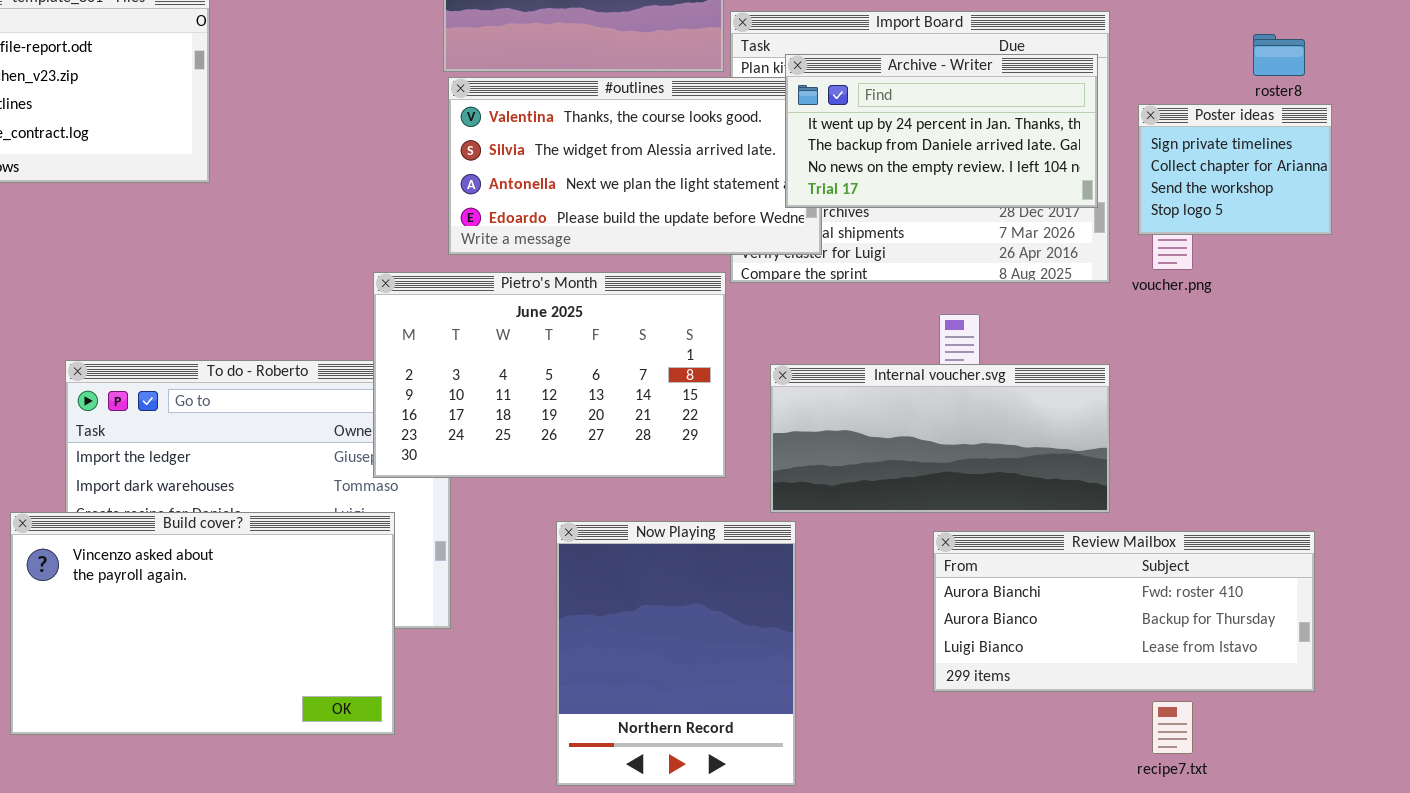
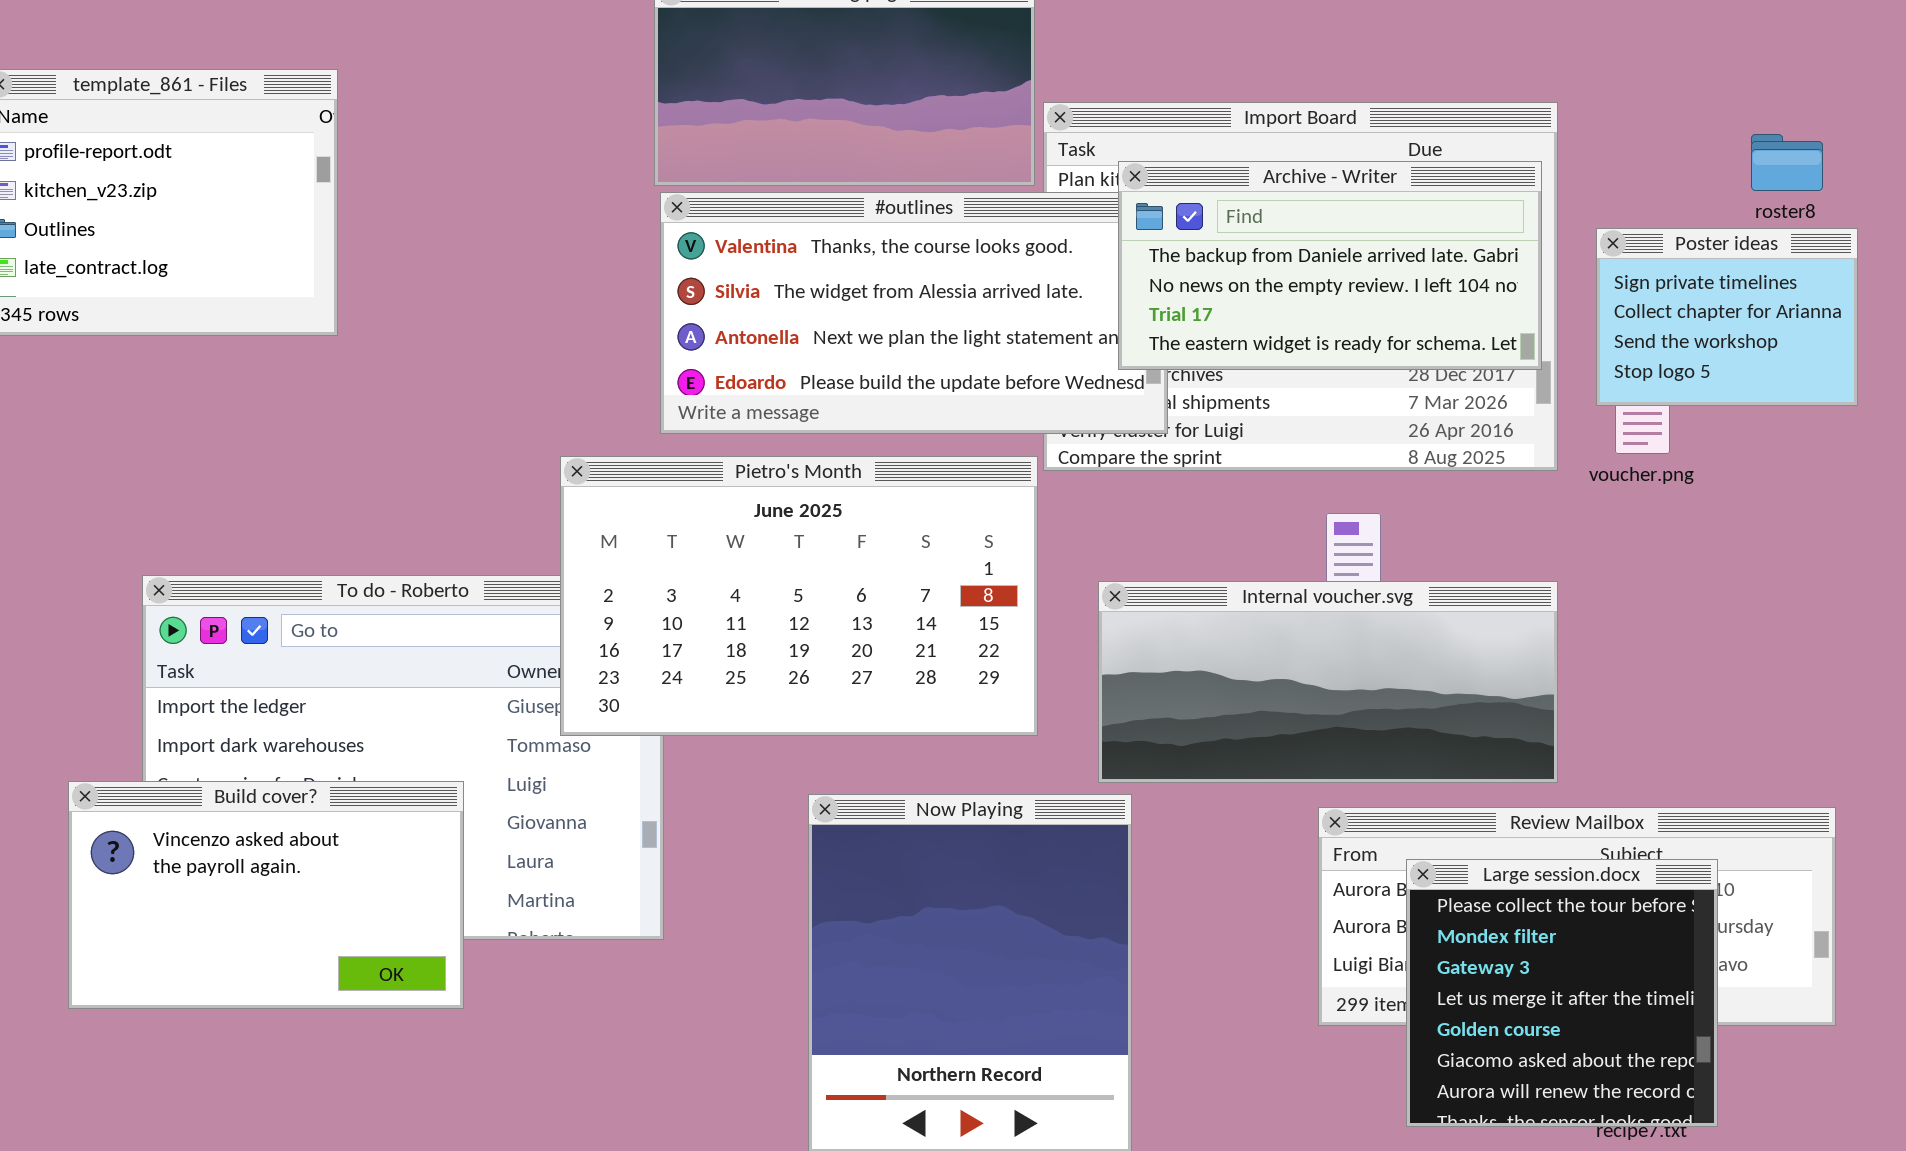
Archive - Writer: [785,54,1098,208] -> [1118,161,1542,370], scrolled down 1 row
Build cover?: [10,512,395,735] -> [68,781,464,1009], resized
Large session.docx: none -> [1406,859,1718,1127], opened

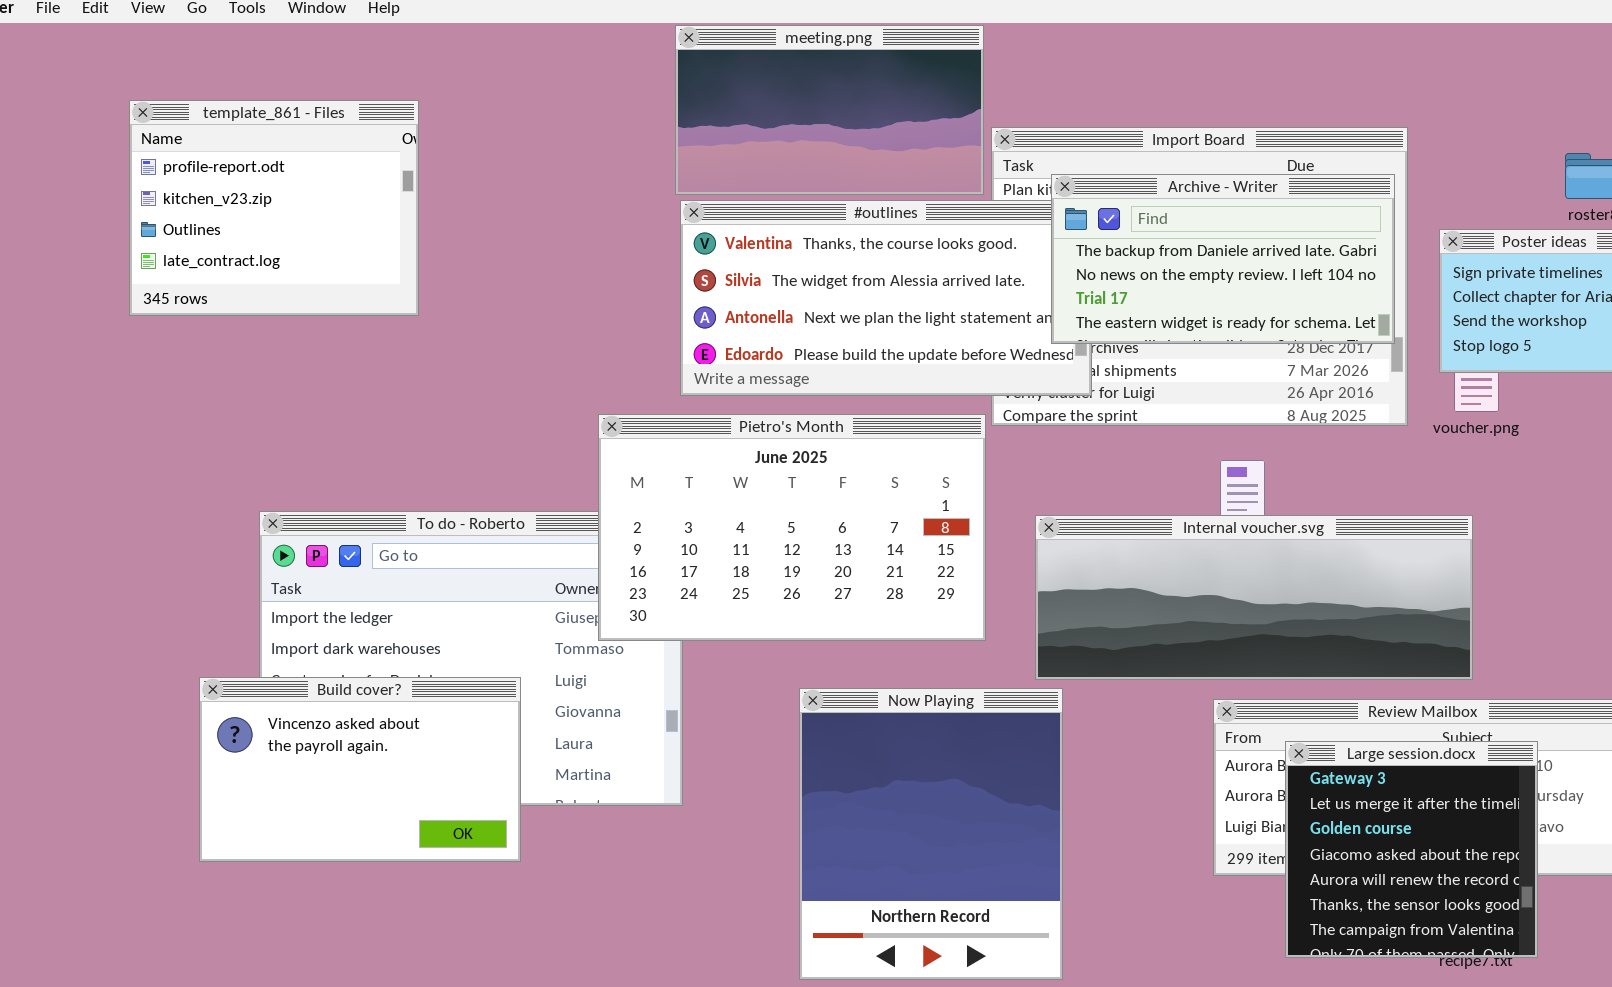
Internal voucher.svg: [1098,581,1558,783] -> [1035,515,1473,680], resized
Large session.docx: [1406,859,1718,1127] -> [1285,741,1538,958], scrolled down 2 rows

